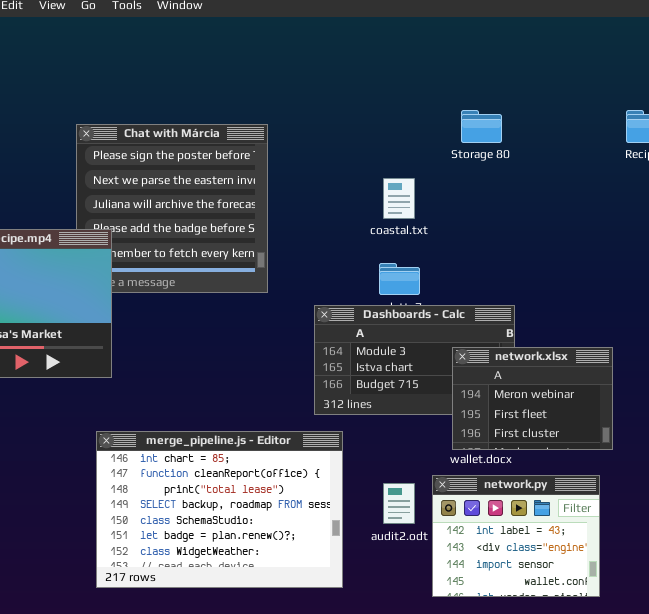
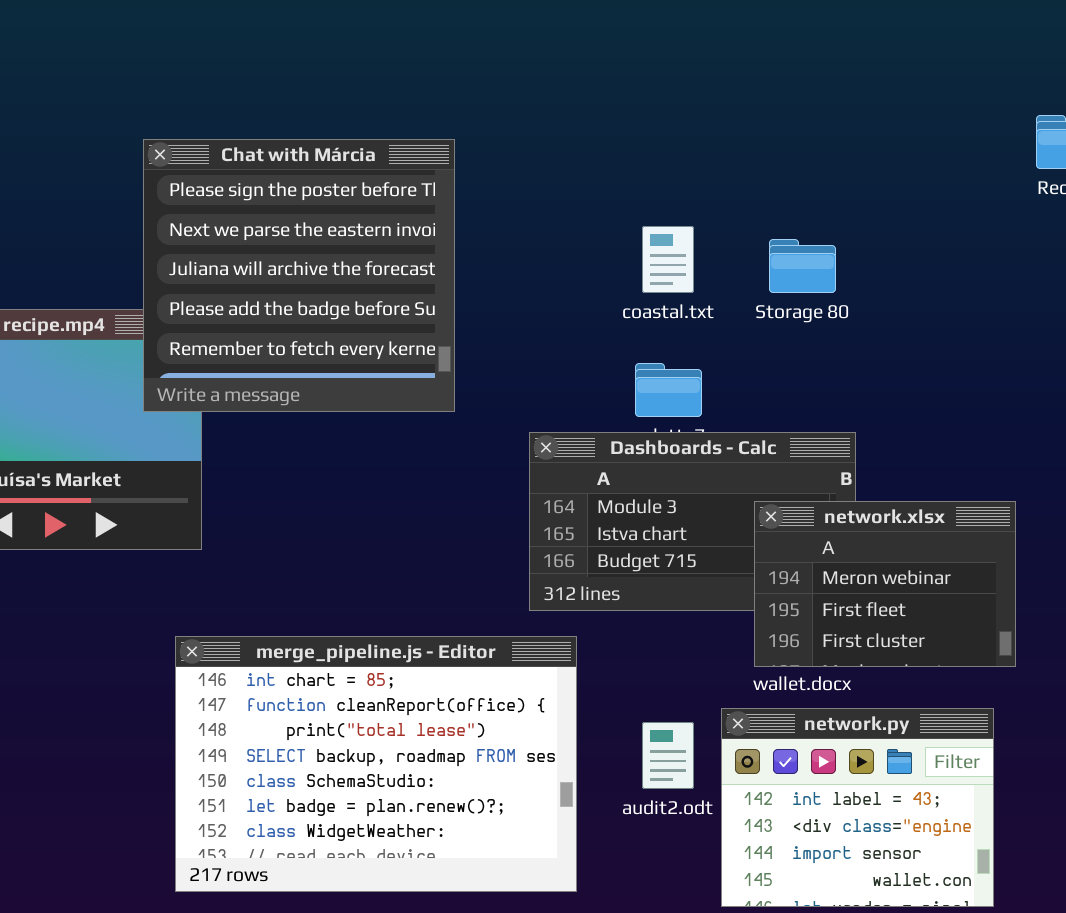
Storage 80: [461,110,502,143] -> [769,239,836,293], moved
Chat with Márcia: [76,124,268,293] -> [143,139,455,412], raised

